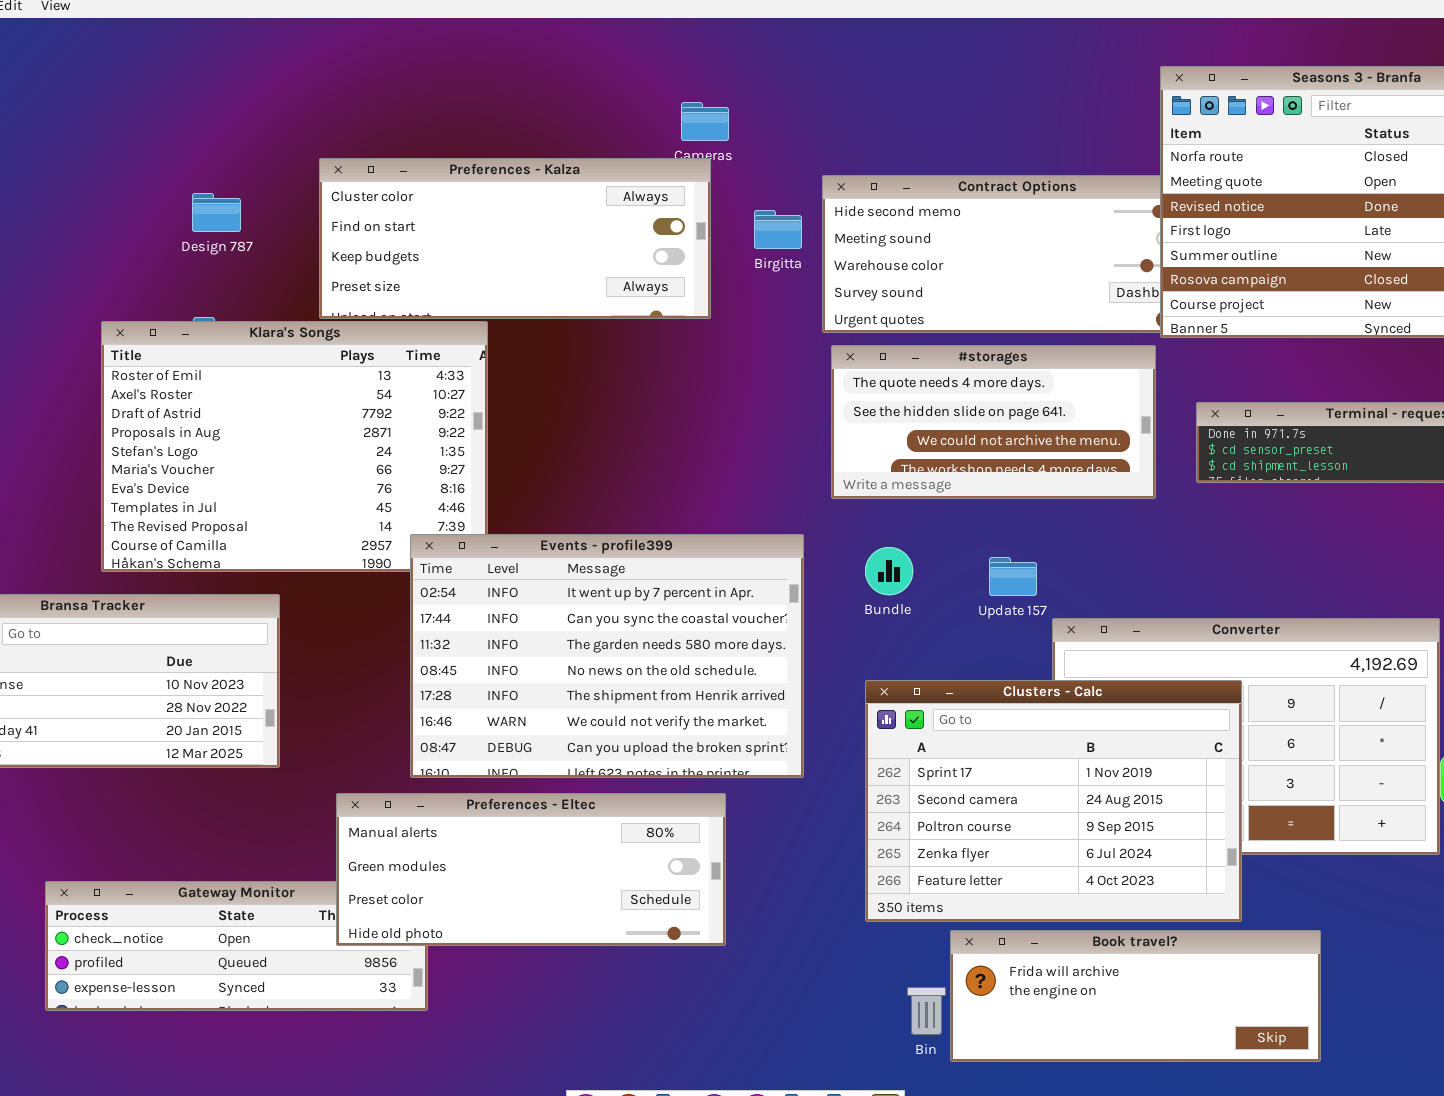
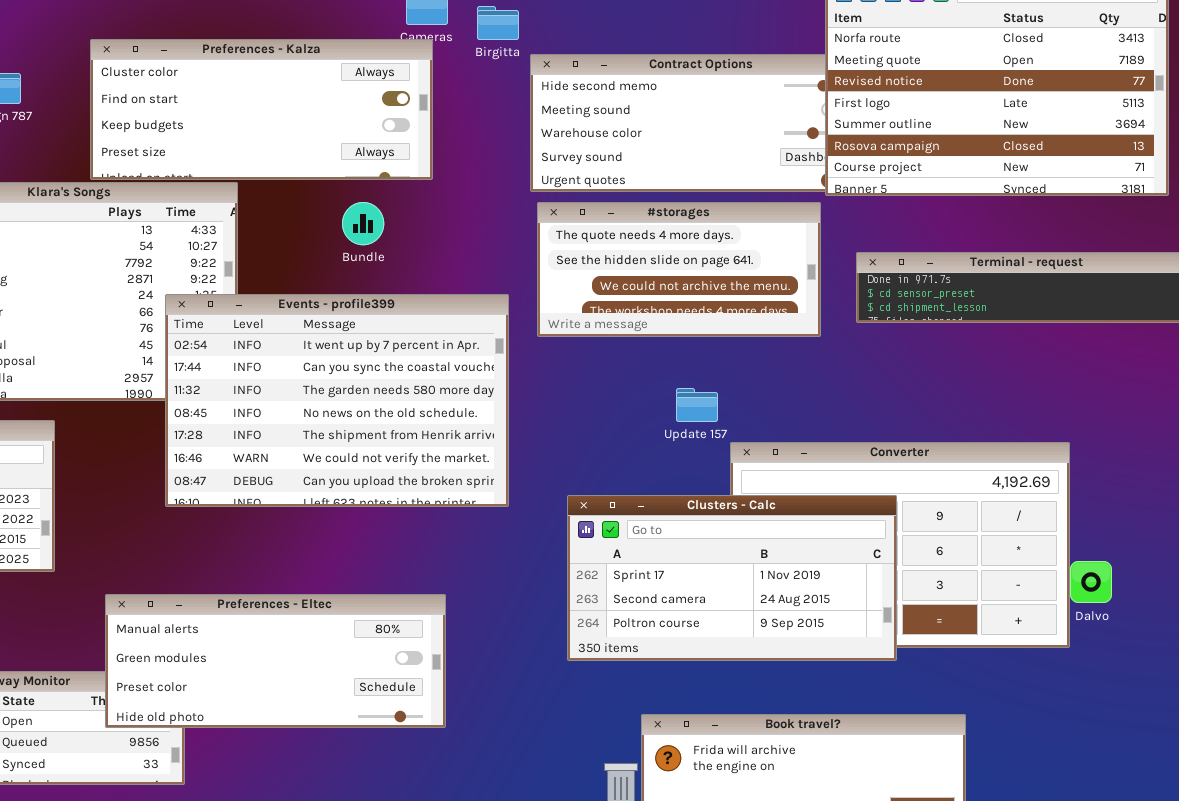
Birgitta: [754,210,802,249] -> [477,6,519,40], moved
Events - profile399: [410,534,804,778] -> [165,294,509,507], moved
Bundle: [865,547,913,595] -> [342,202,384,245], moved
Clusters - Calc: [865,680,1242,922] -> [567,495,897,661], resized

